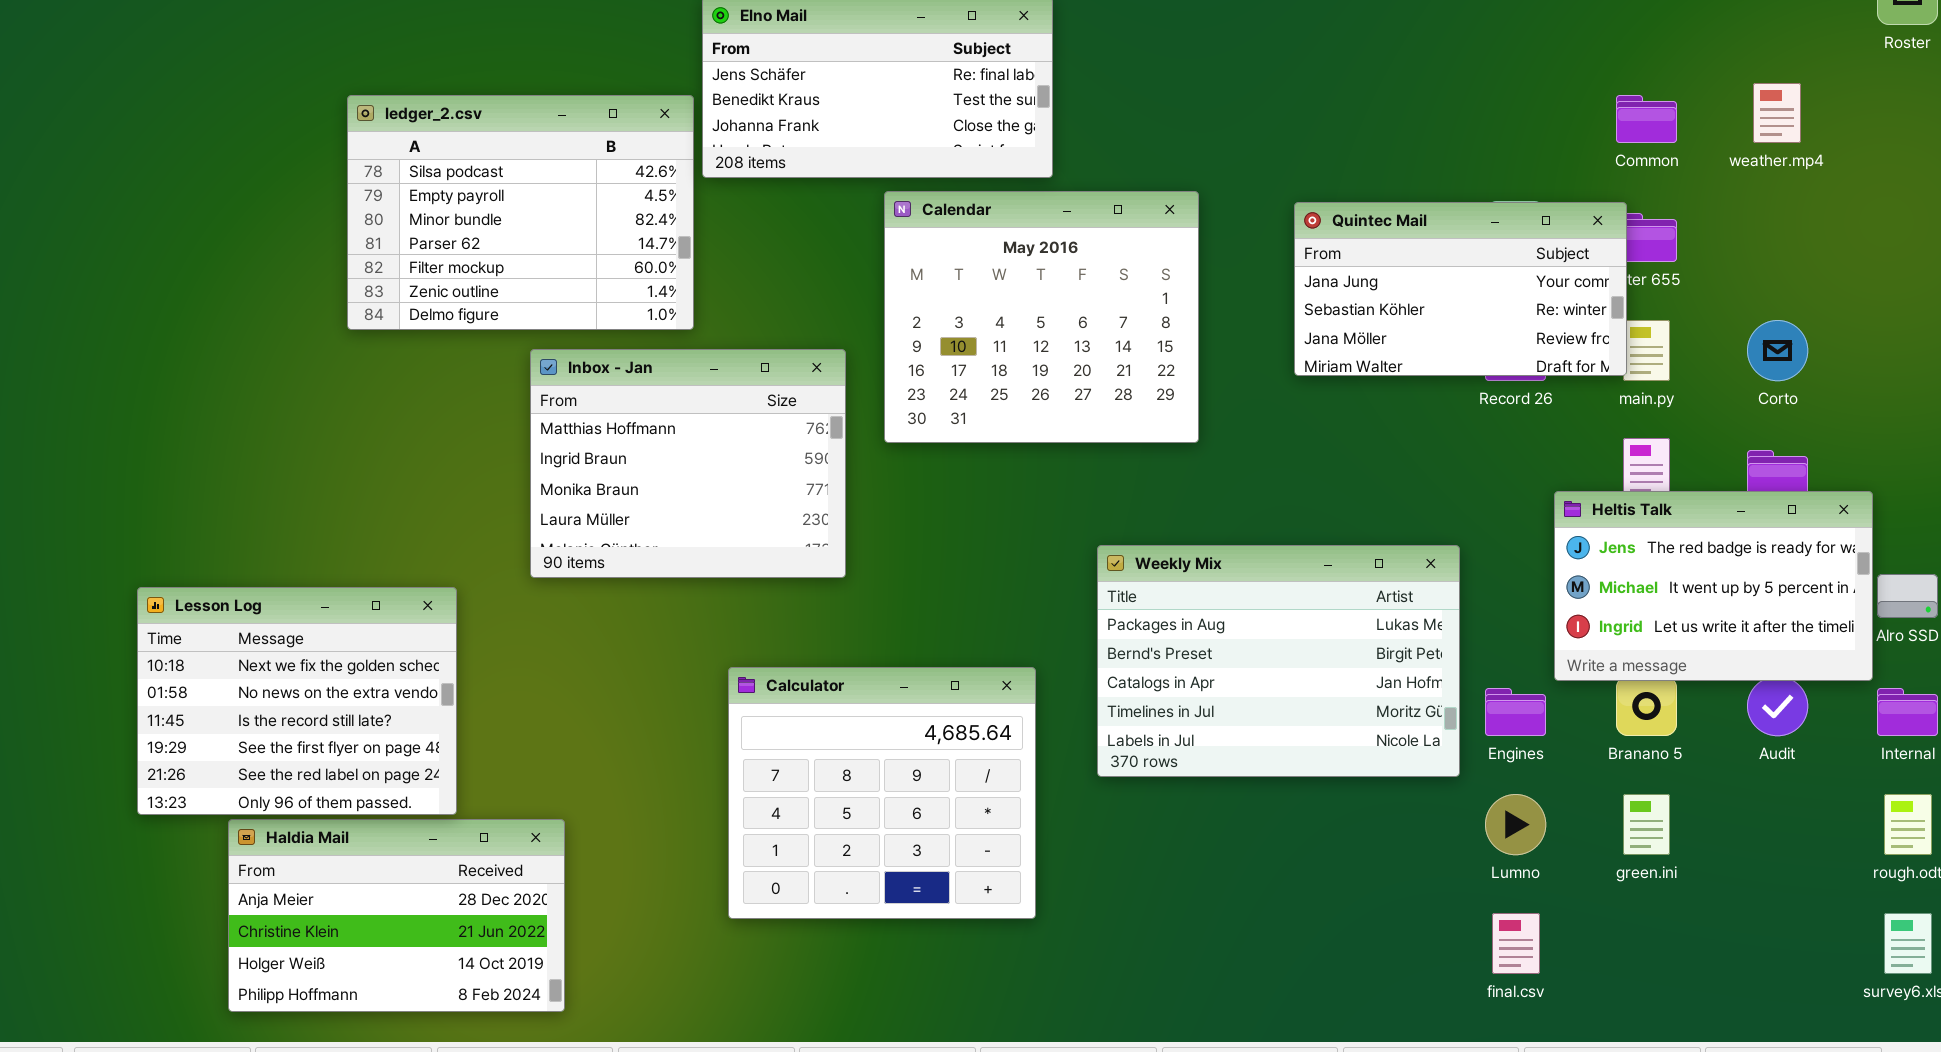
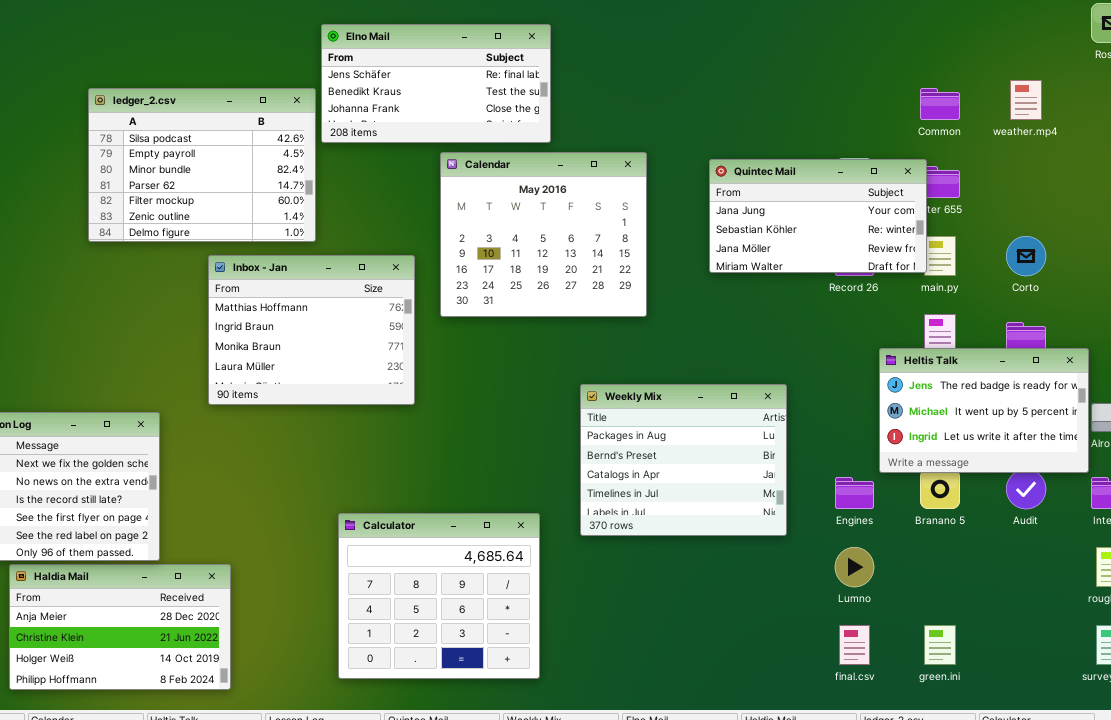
Weekly Mix: [1097,545,1460,777] -> [580,384,787,536], resized
Calculator: [728,667,1036,919] -> [338,513,540,679], moved
green.ini: [1623,794,1670,855] -> [924,625,956,665], moved

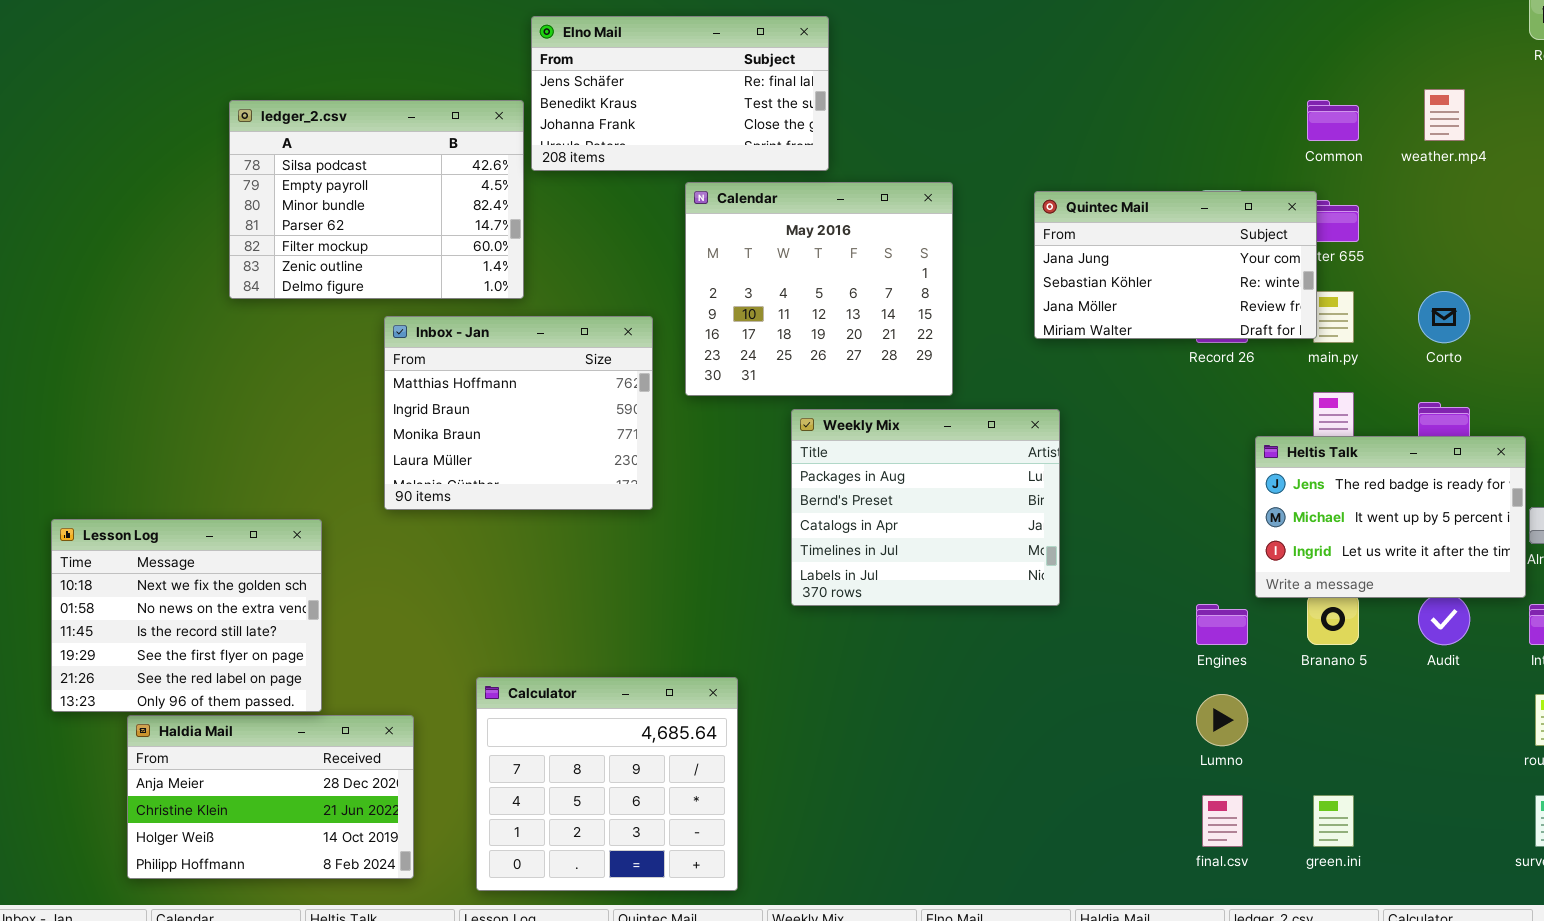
Weekly Mix: [580,384,787,536] -> [791,409,1060,606], moved
Calculator: [338,513,540,679] -> [476,677,738,891], moved

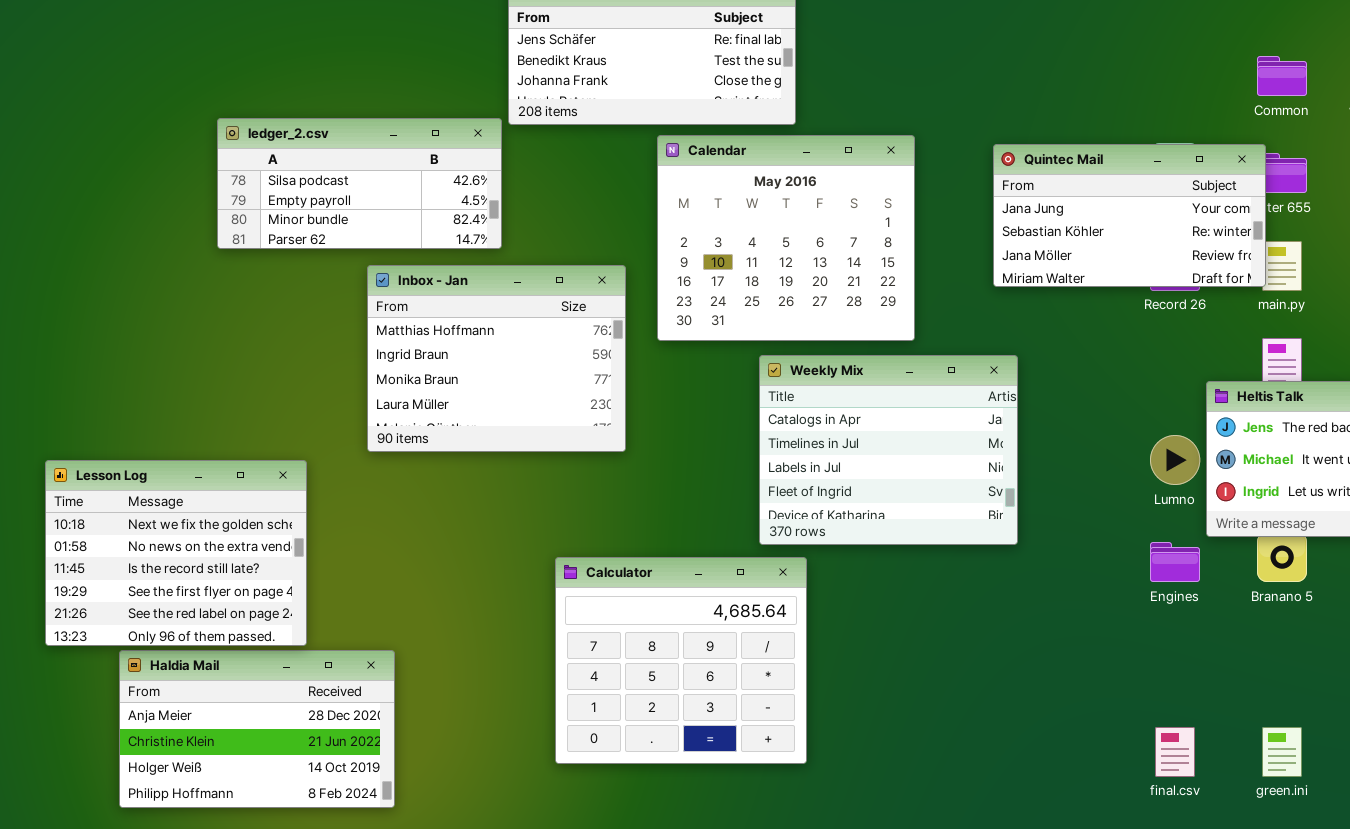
ledger_2.csv: [229,100,524,299] -> [217,118,502,249], resized
Weekly Mix: [791,409,1060,606] -> [759,355,1018,545], scrolled down 2 rows
Calculator: [476,677,738,891] -> [555,557,807,764], moved
Lumno: [1196,694,1248,746] -> [1150,435,1200,485], moved

